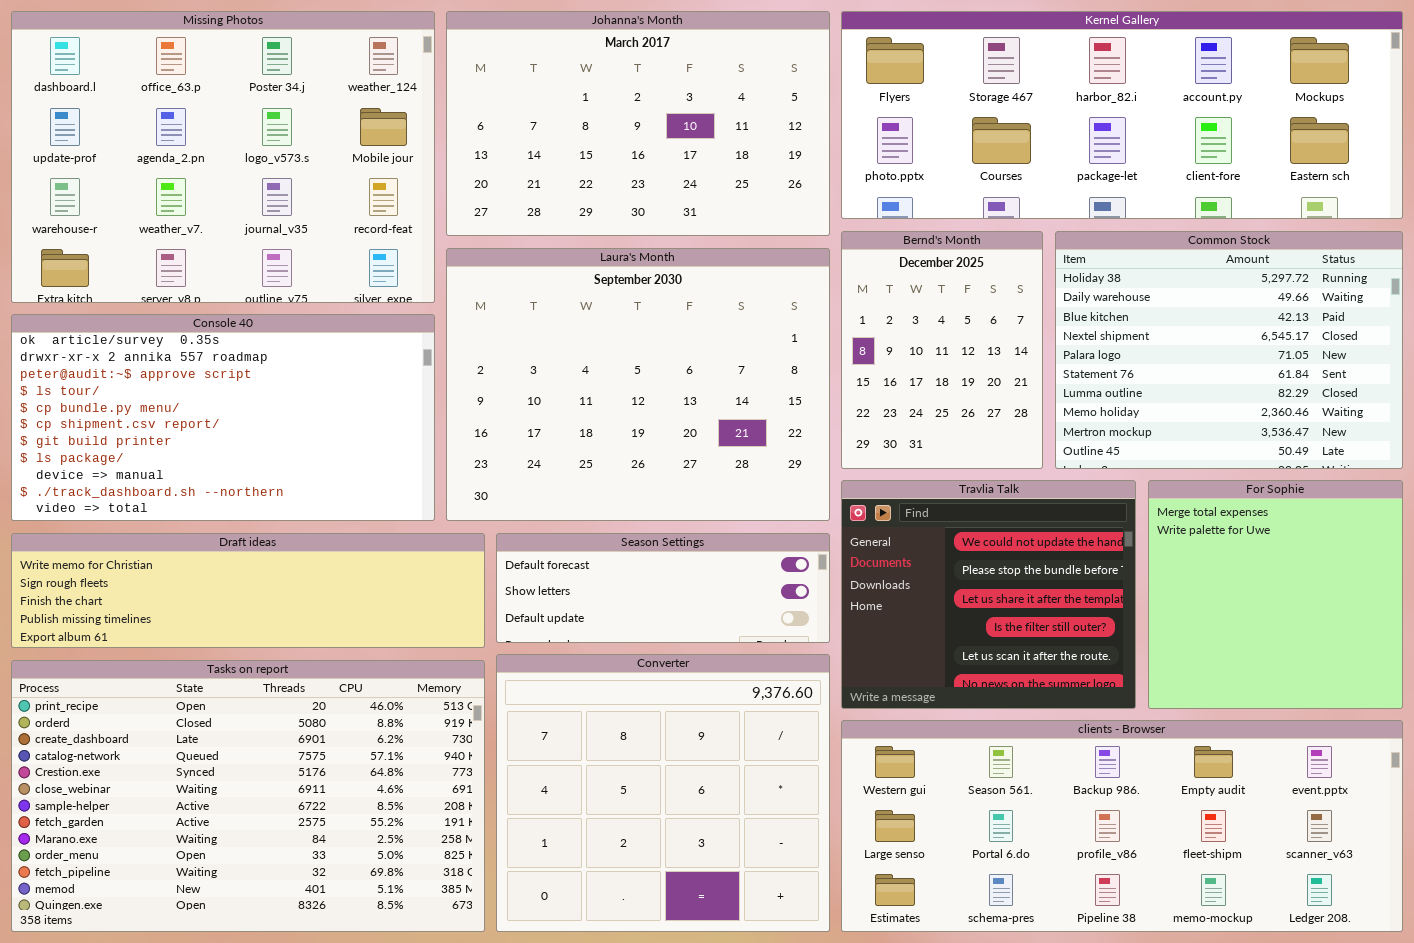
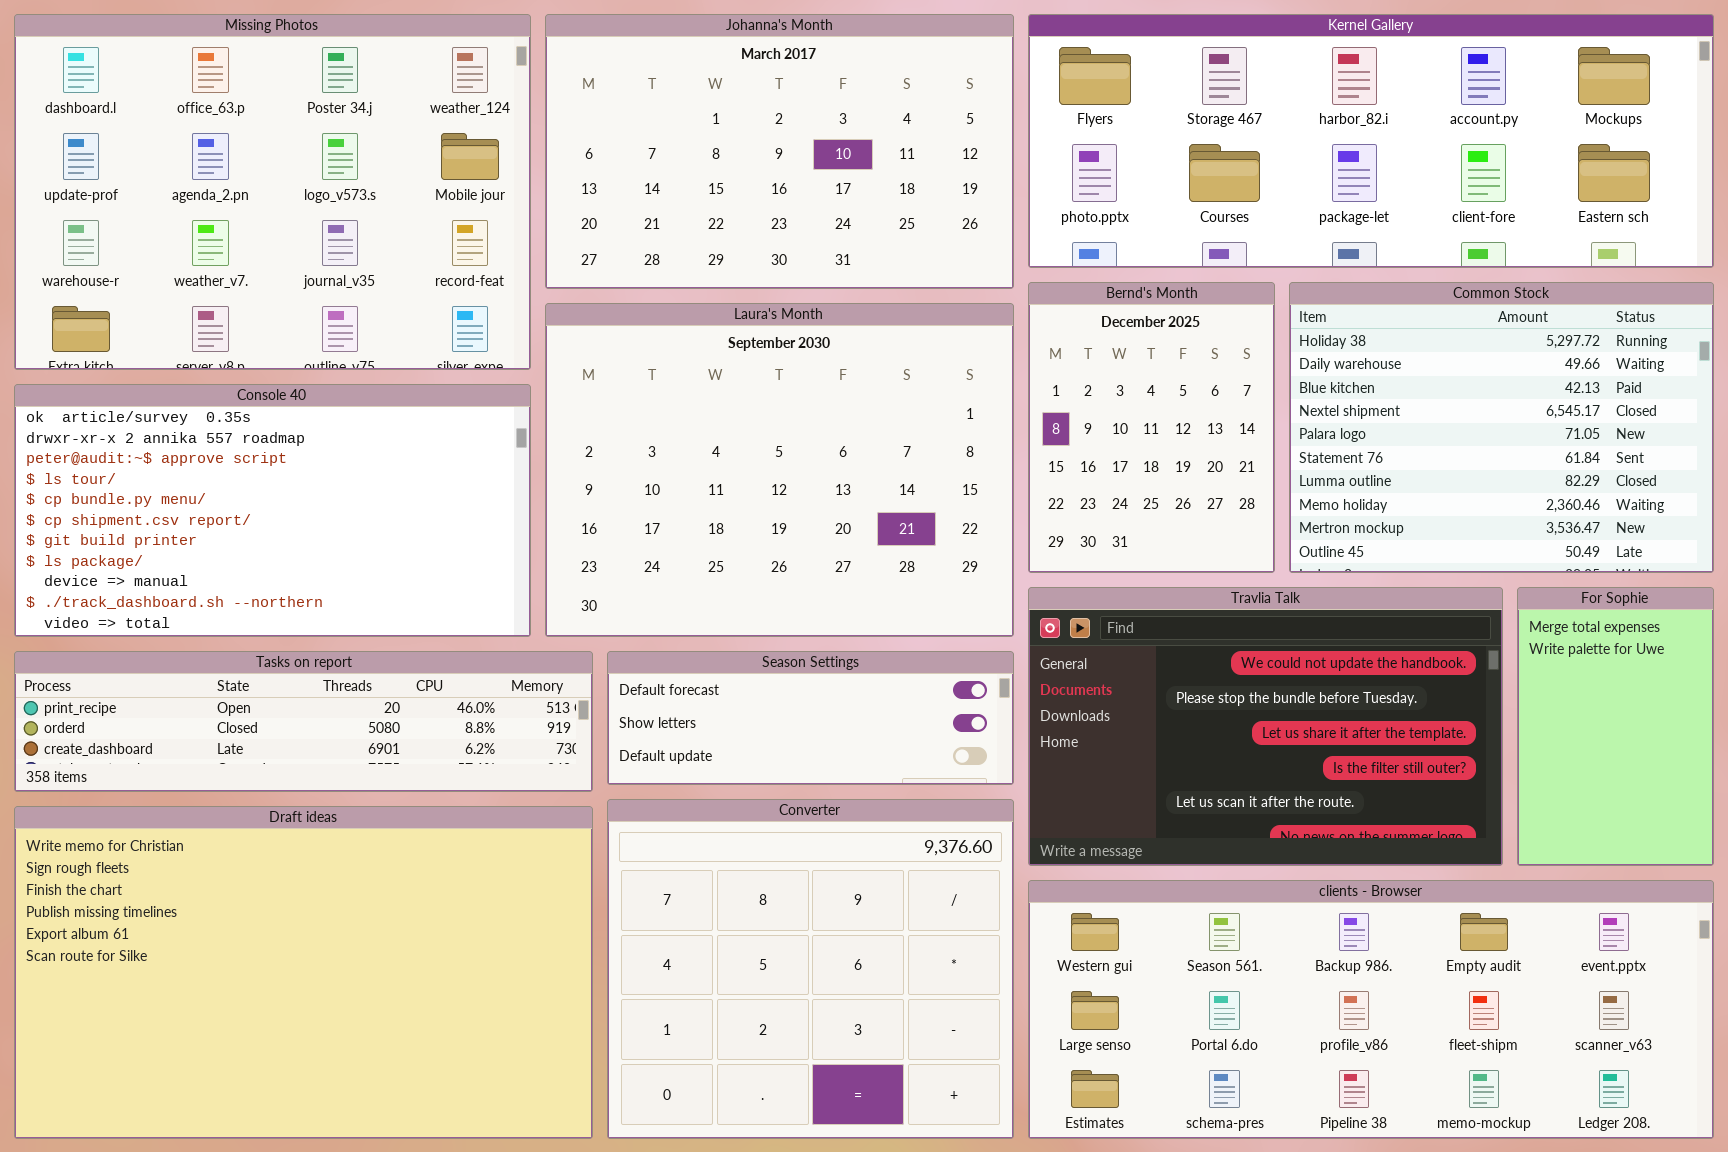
Travlia Talk: [841,480,1136,709] -> [1028,587,1503,866], resized
For Sophie: [1148,480,1403,709] -> [1517,587,1714,866], resized
Draft ideas: [11,533,485,648] -> [14,806,593,1139], moved, resized
Tasks on report: [11,660,485,932] -> [14,651,593,792], moved, resized

